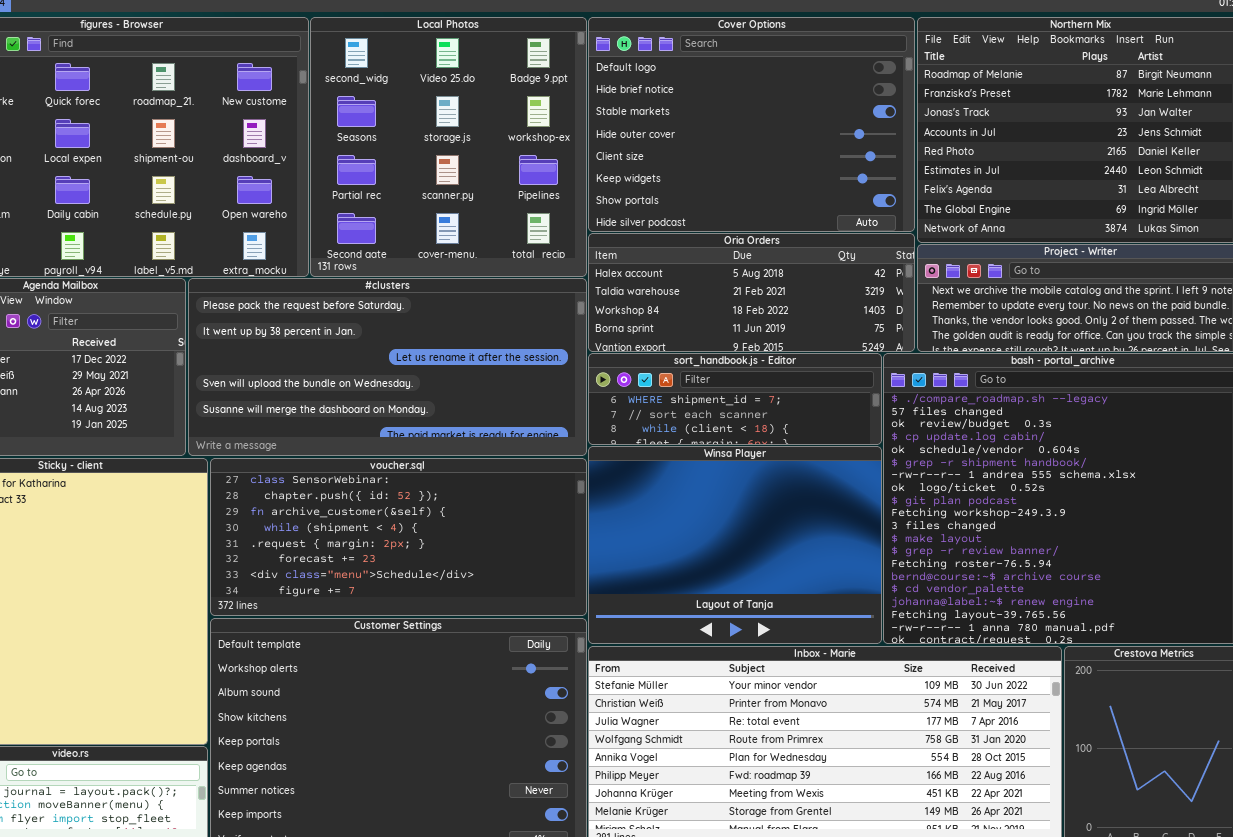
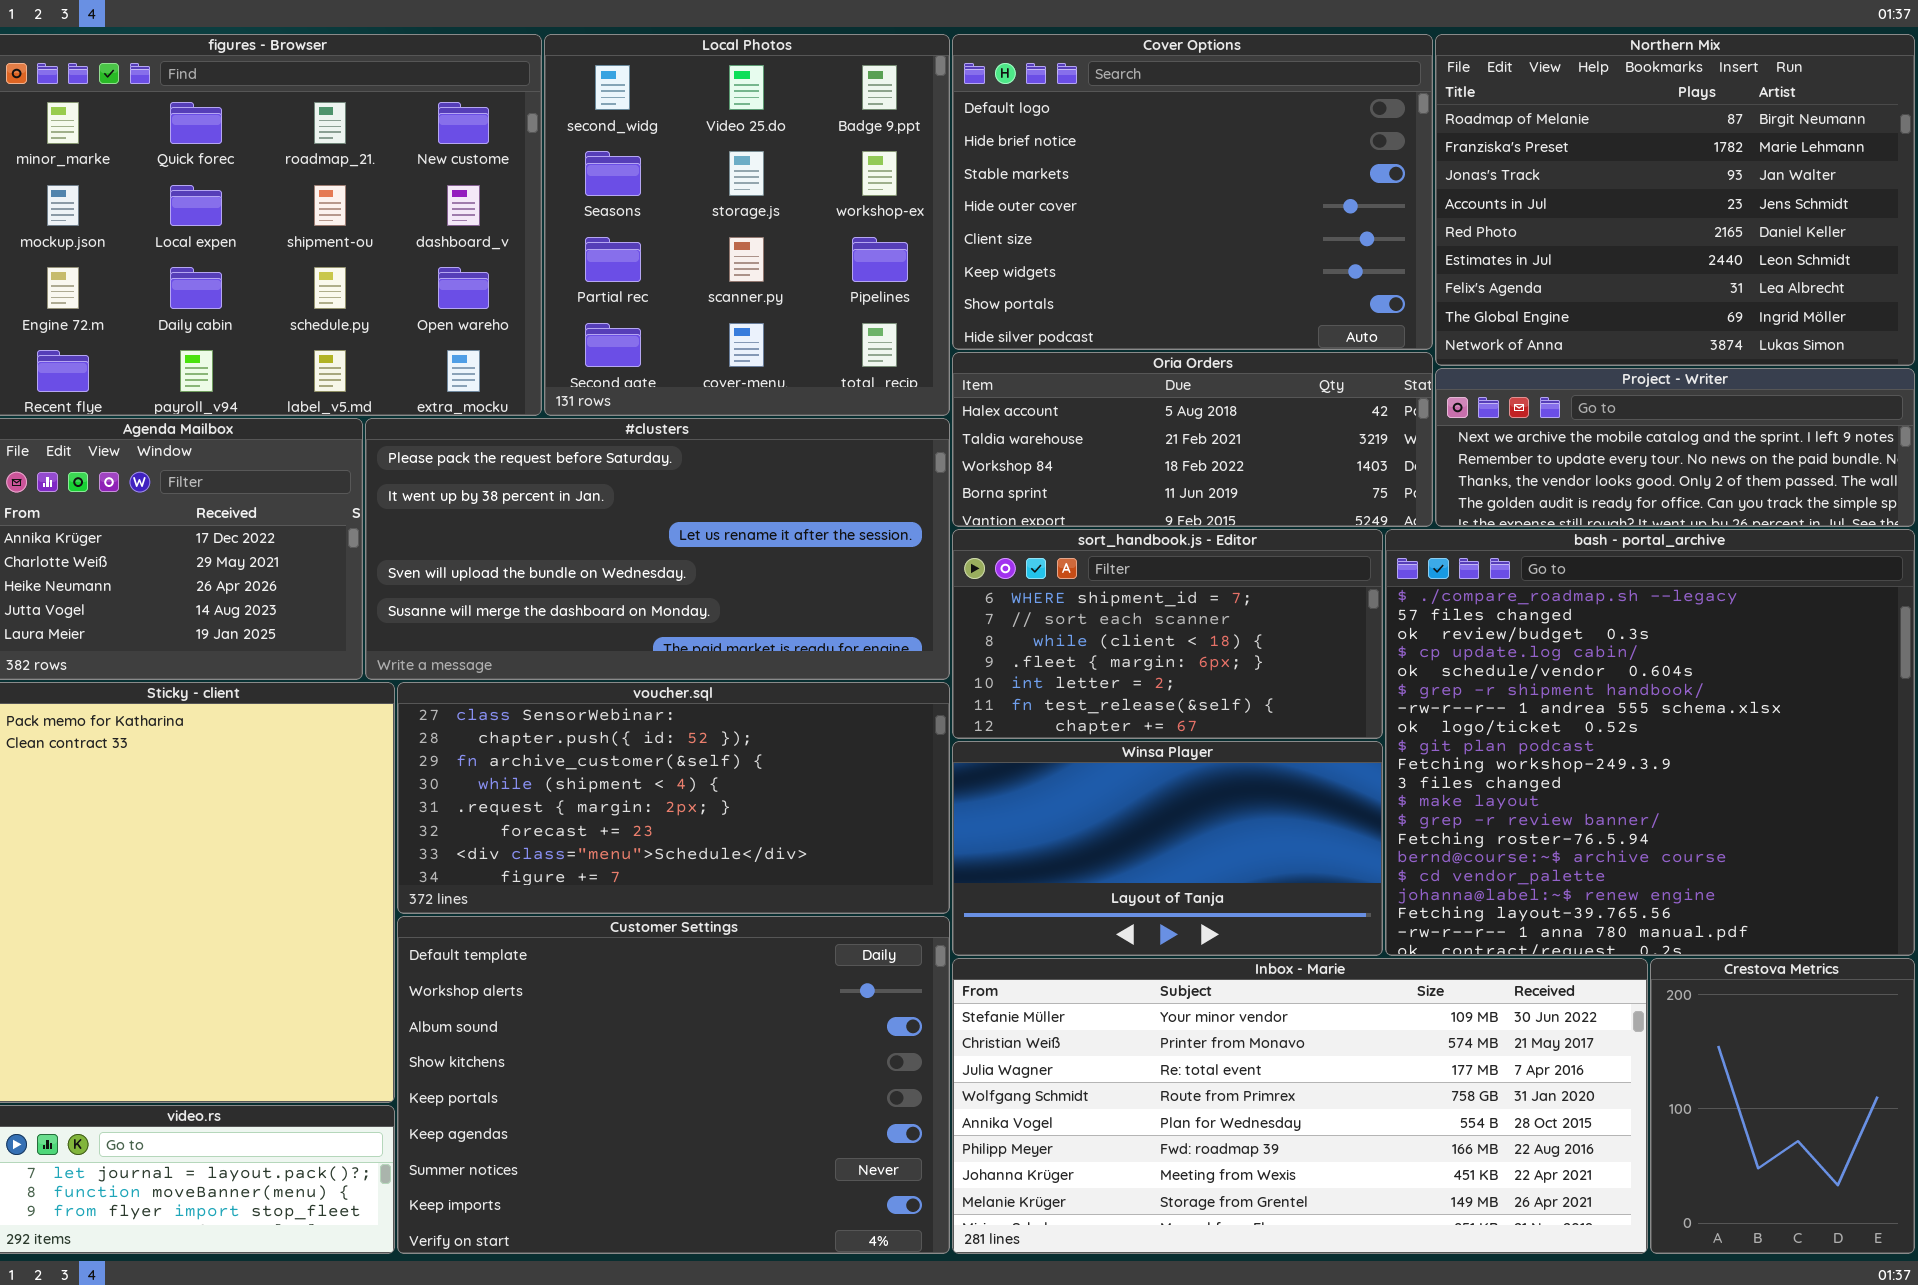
sort_handbook.js - Editor: [588,353,882,445] -> [952,529,1383,739], resized
Winsa Player: [588,446,882,644] -> [952,741,1383,956], resized

